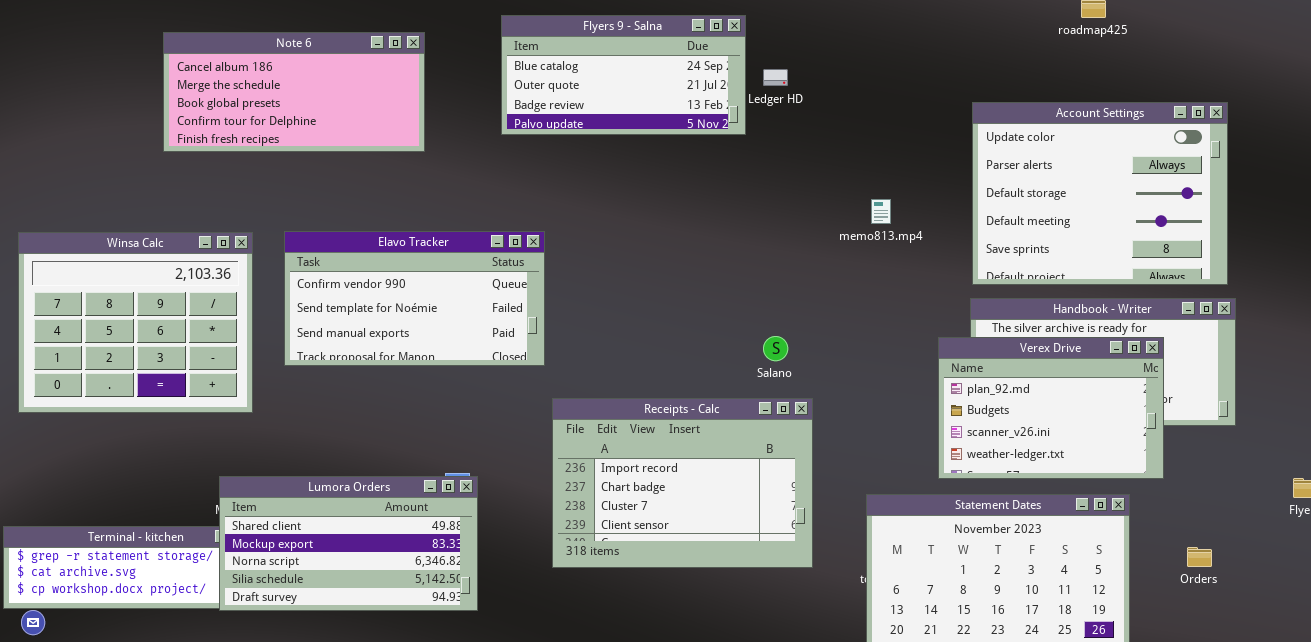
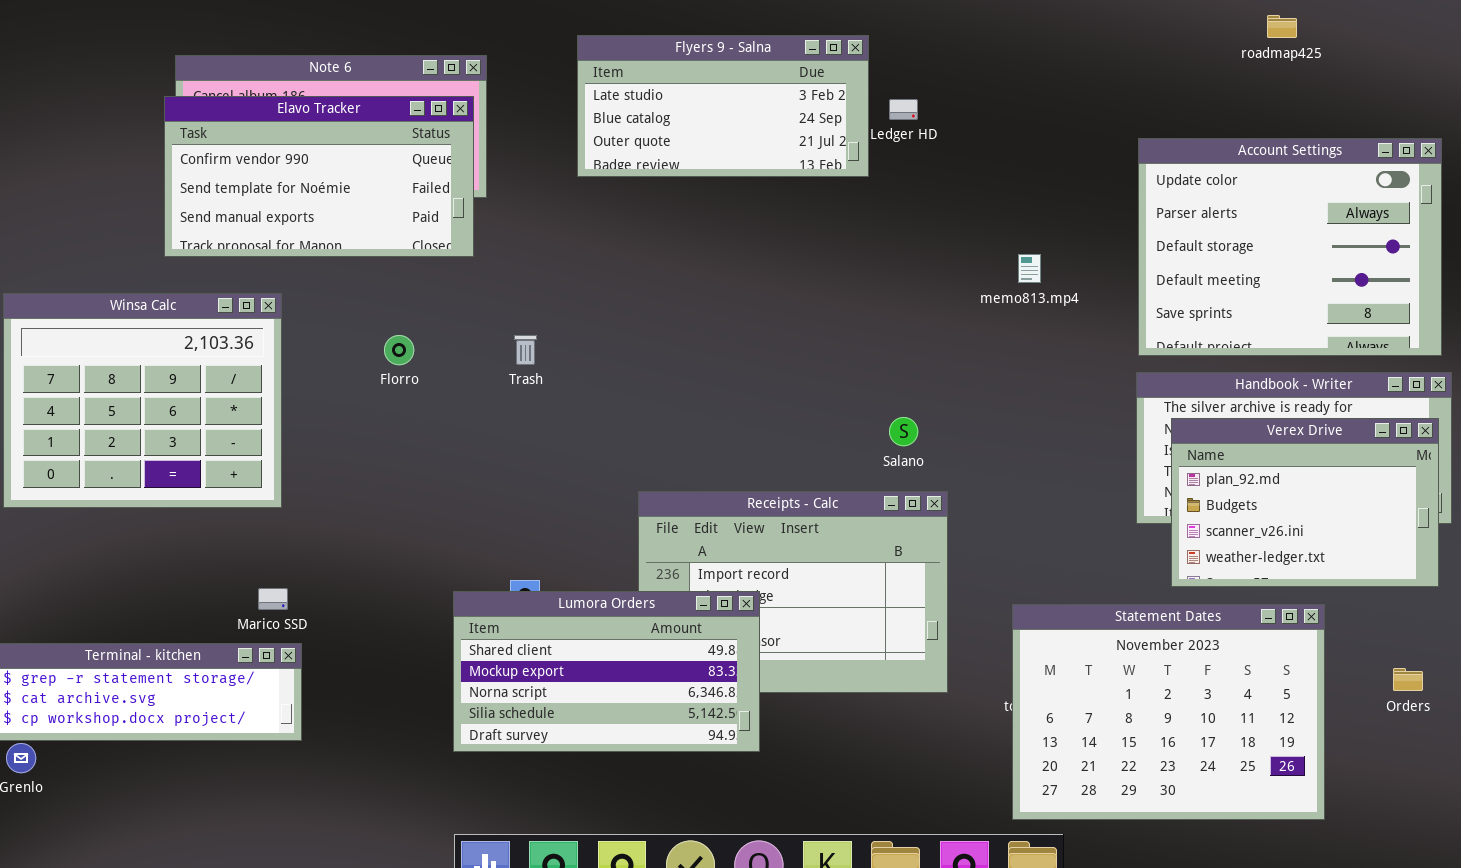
Flyers 9 - Salna: [501,15,746,135] -> [577,35,869,177], scrolled up 1 row
Elavo Tracker: [284,231,545,366] -> [164,96,474,257], moved
Verex Drive: [938,337,1164,479] -> [1171,418,1439,587], moved
Lumora Orders: [219,476,478,611] -> [453,591,760,752], moved

